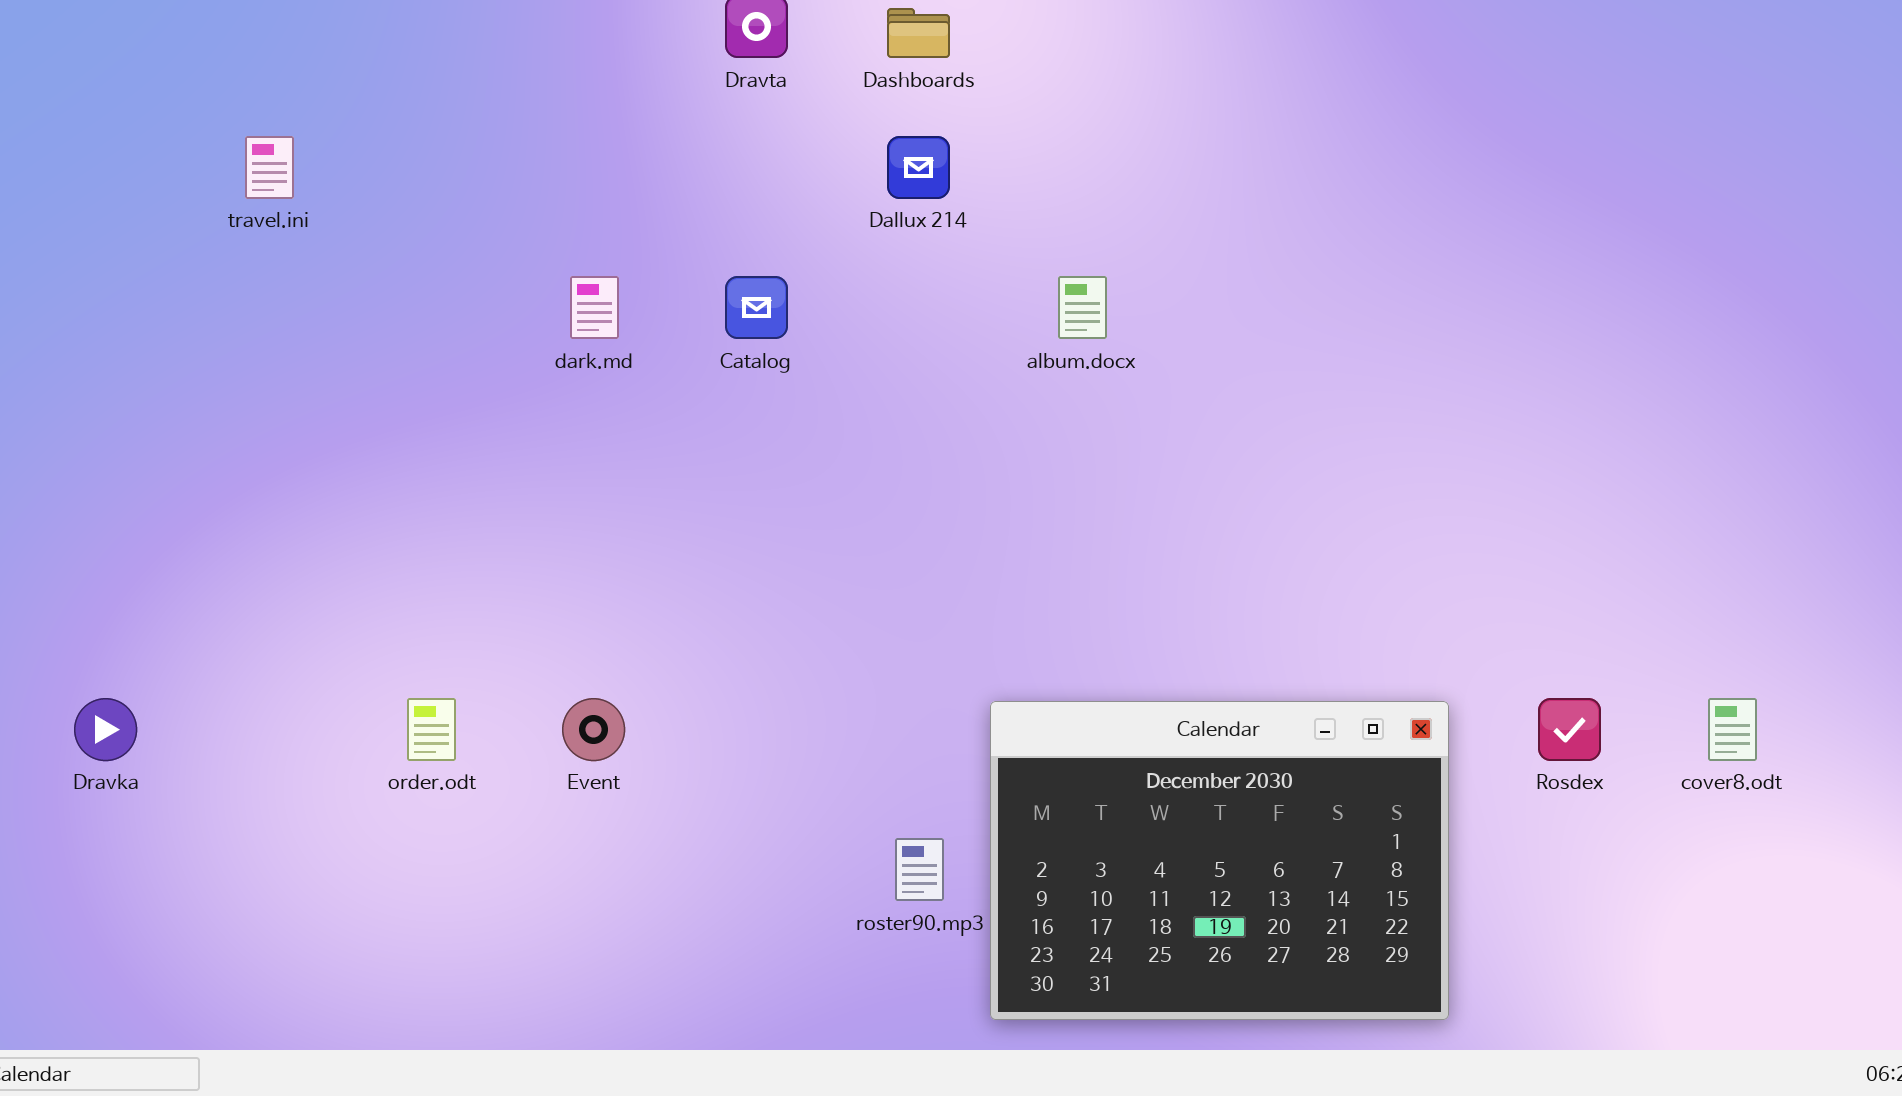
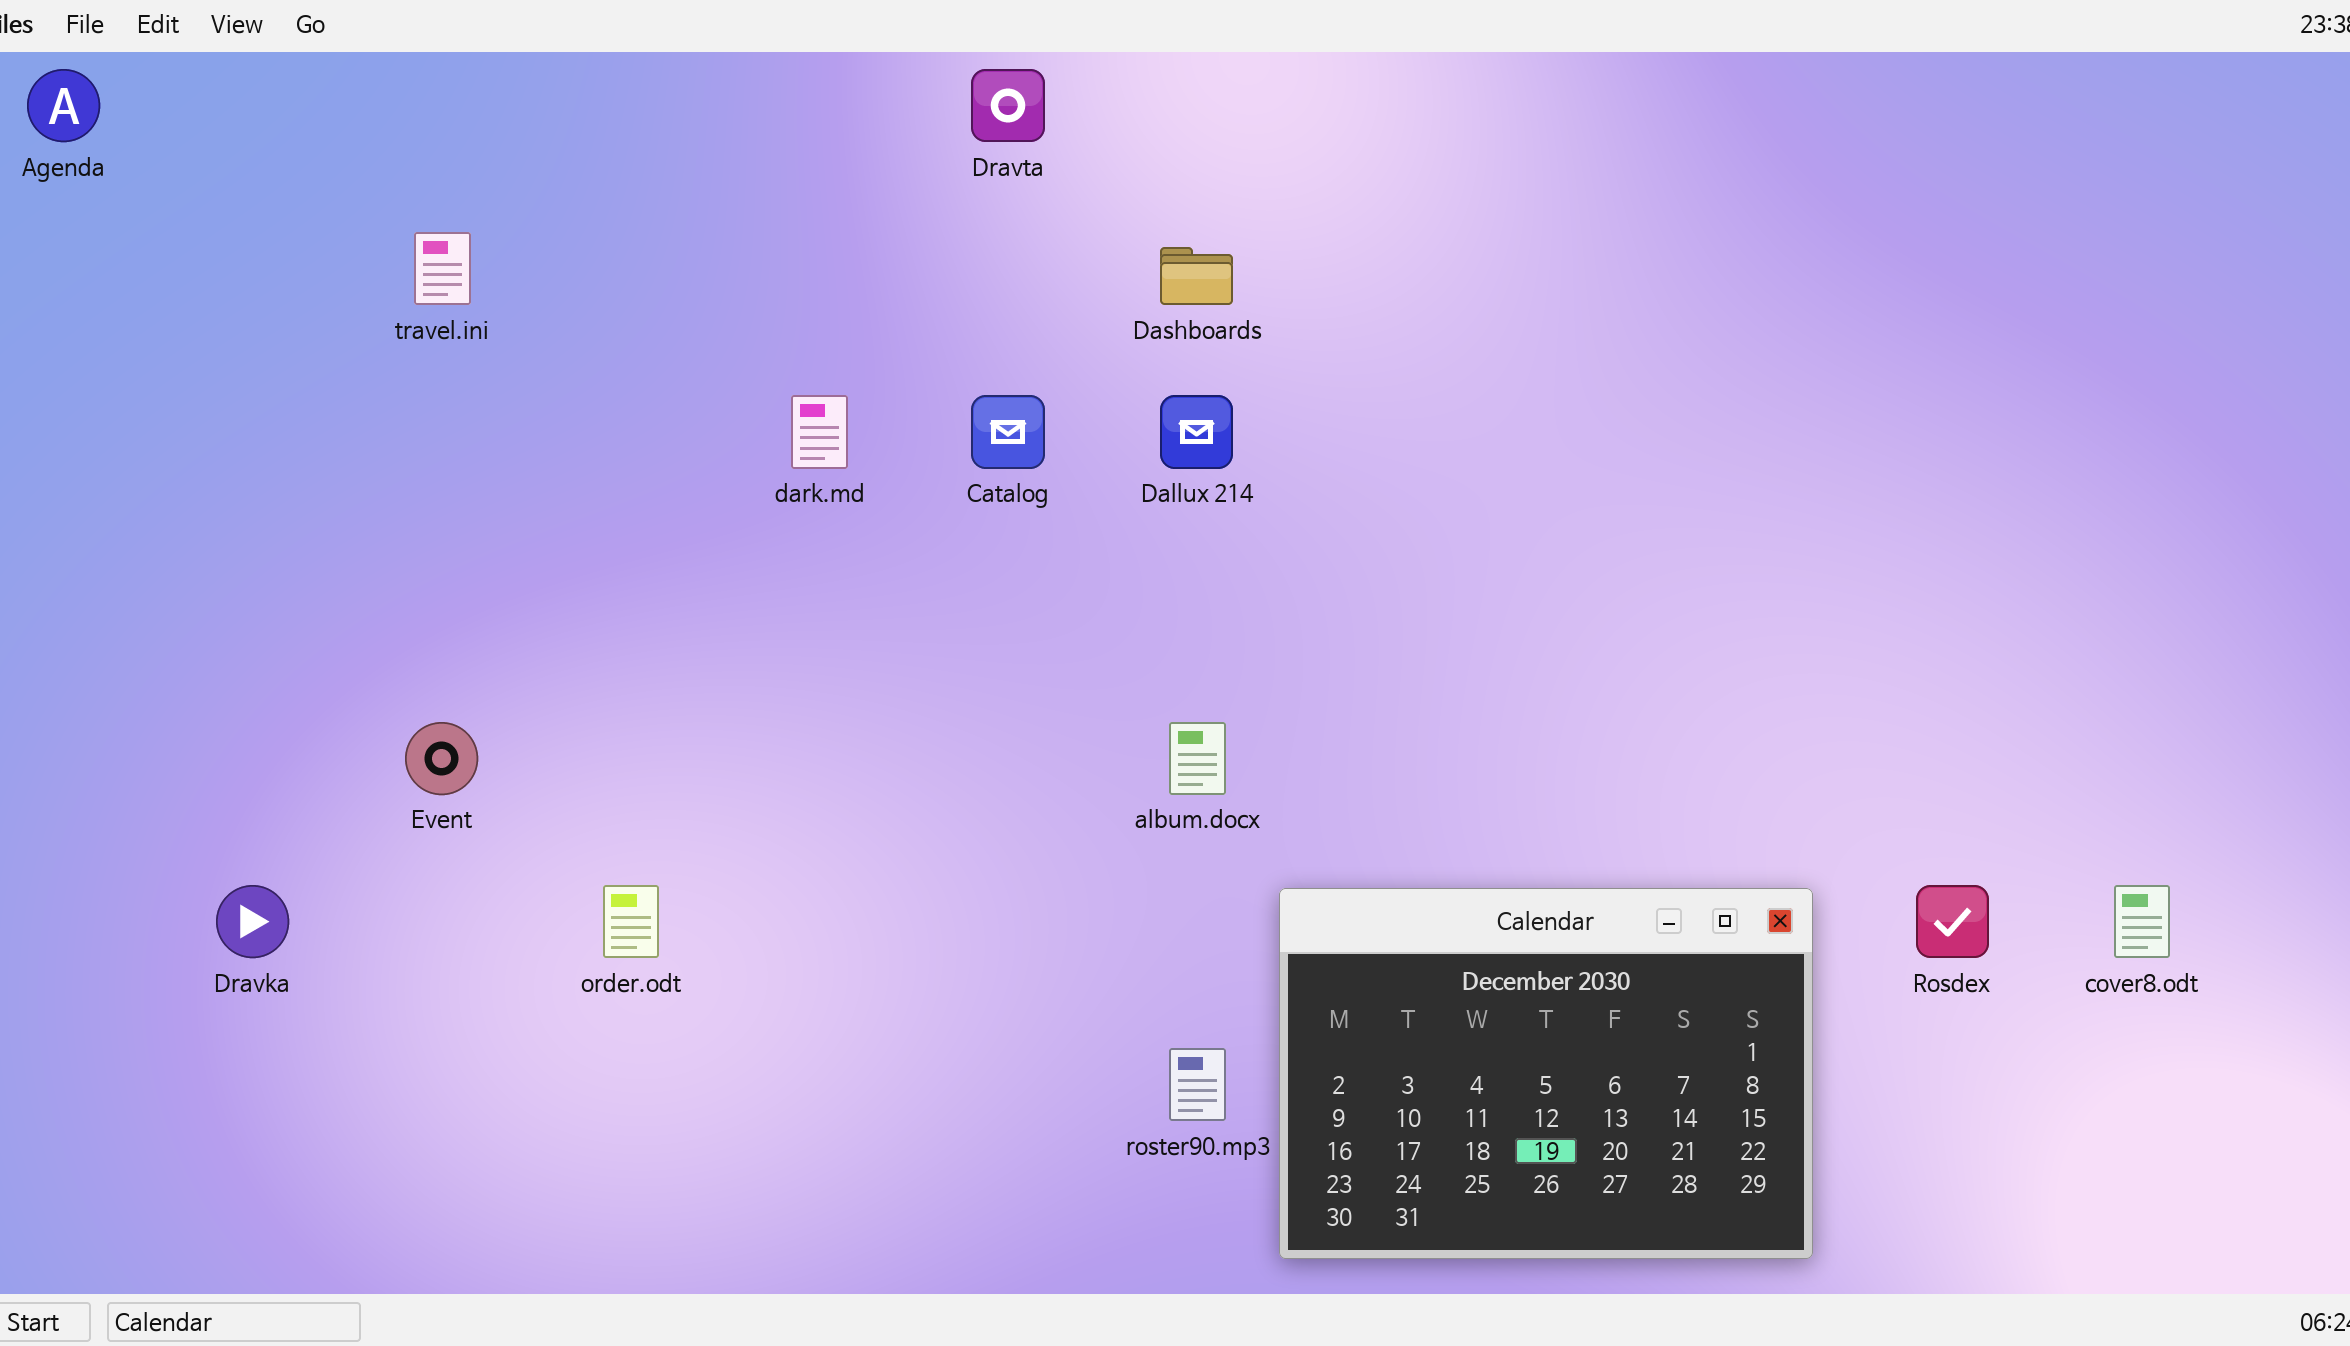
Dashboards: [887,8,950,58] -> [1160,247,1233,305], moved
Dallux 214: [887,136,950,199] -> [1160,395,1233,469], moved
album.docx: [1058,276,1107,339] -> [1169,722,1226,795], moved
Event: [562,698,625,761] -> [405,722,478,795], moved

